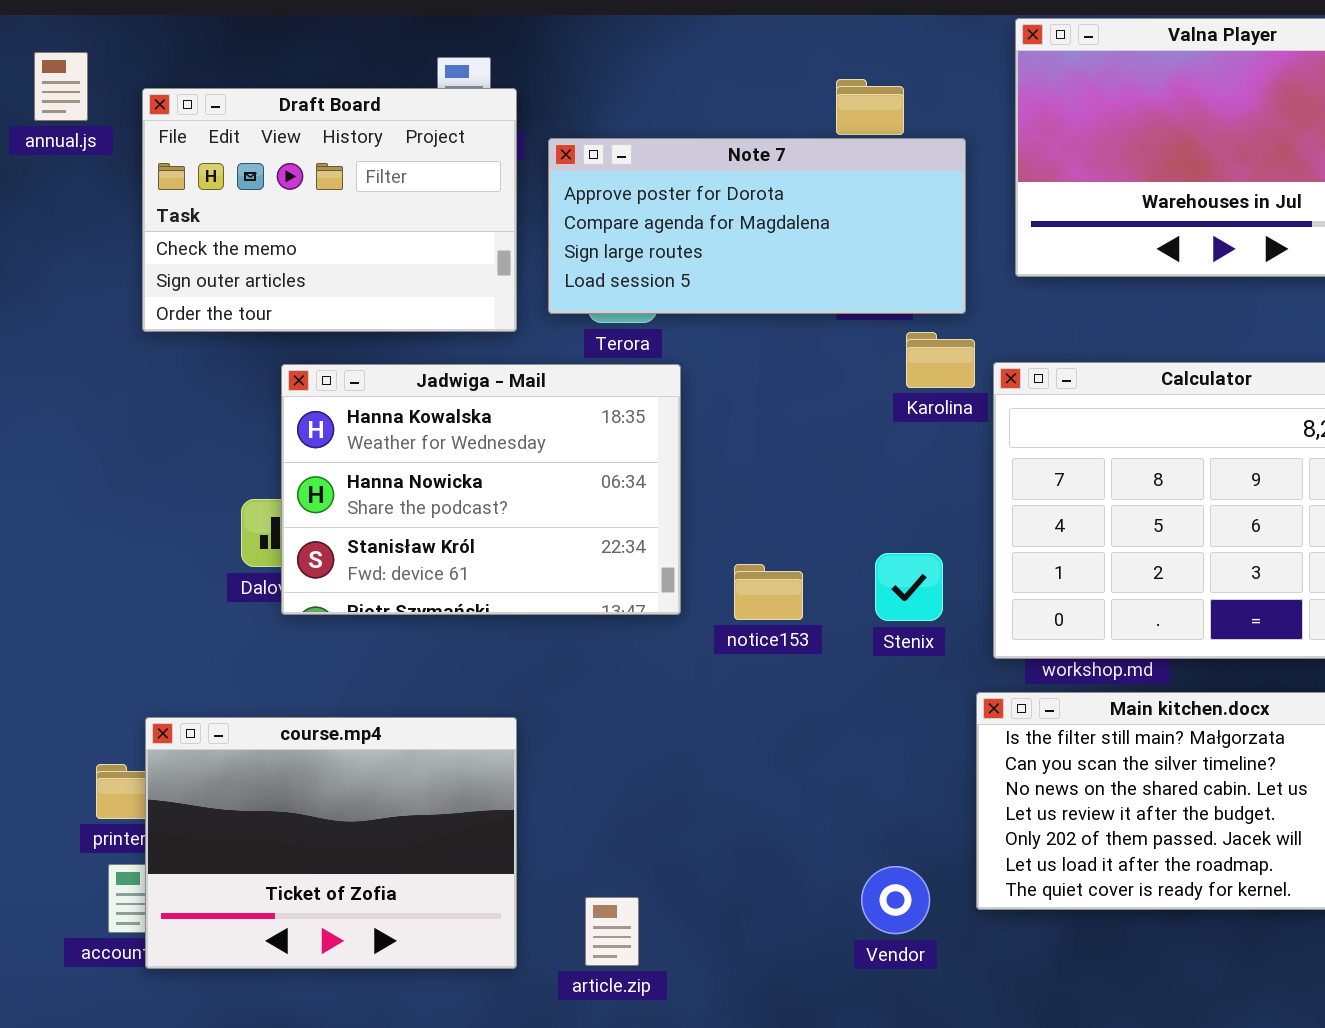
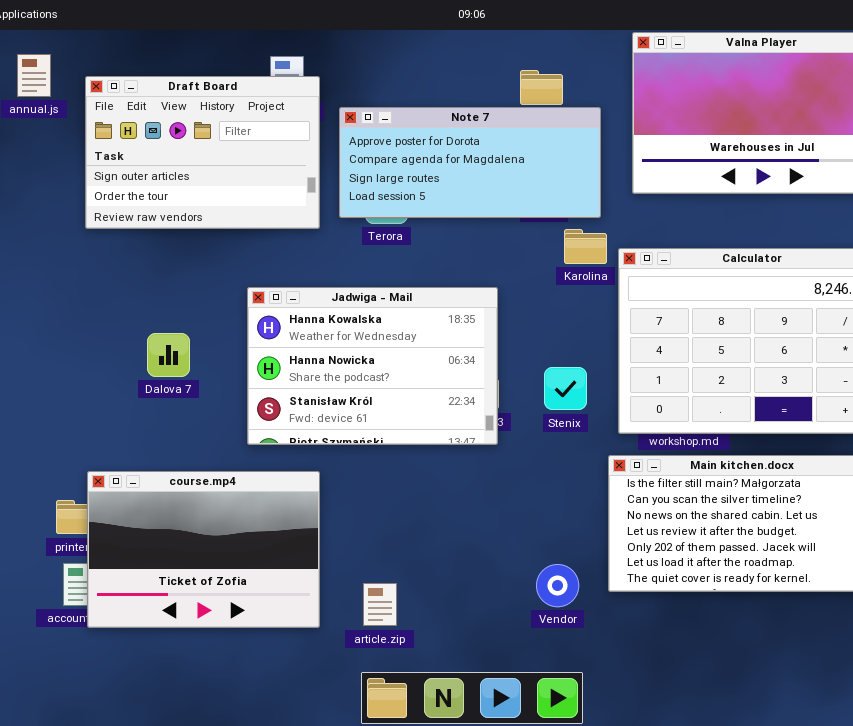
Draft Board: [142,88,517,332] -> [85,76,320,229], scrolled down 1 row
Jadwiga - Mail: [281,364,681,615] -> [247,287,498,445], moved

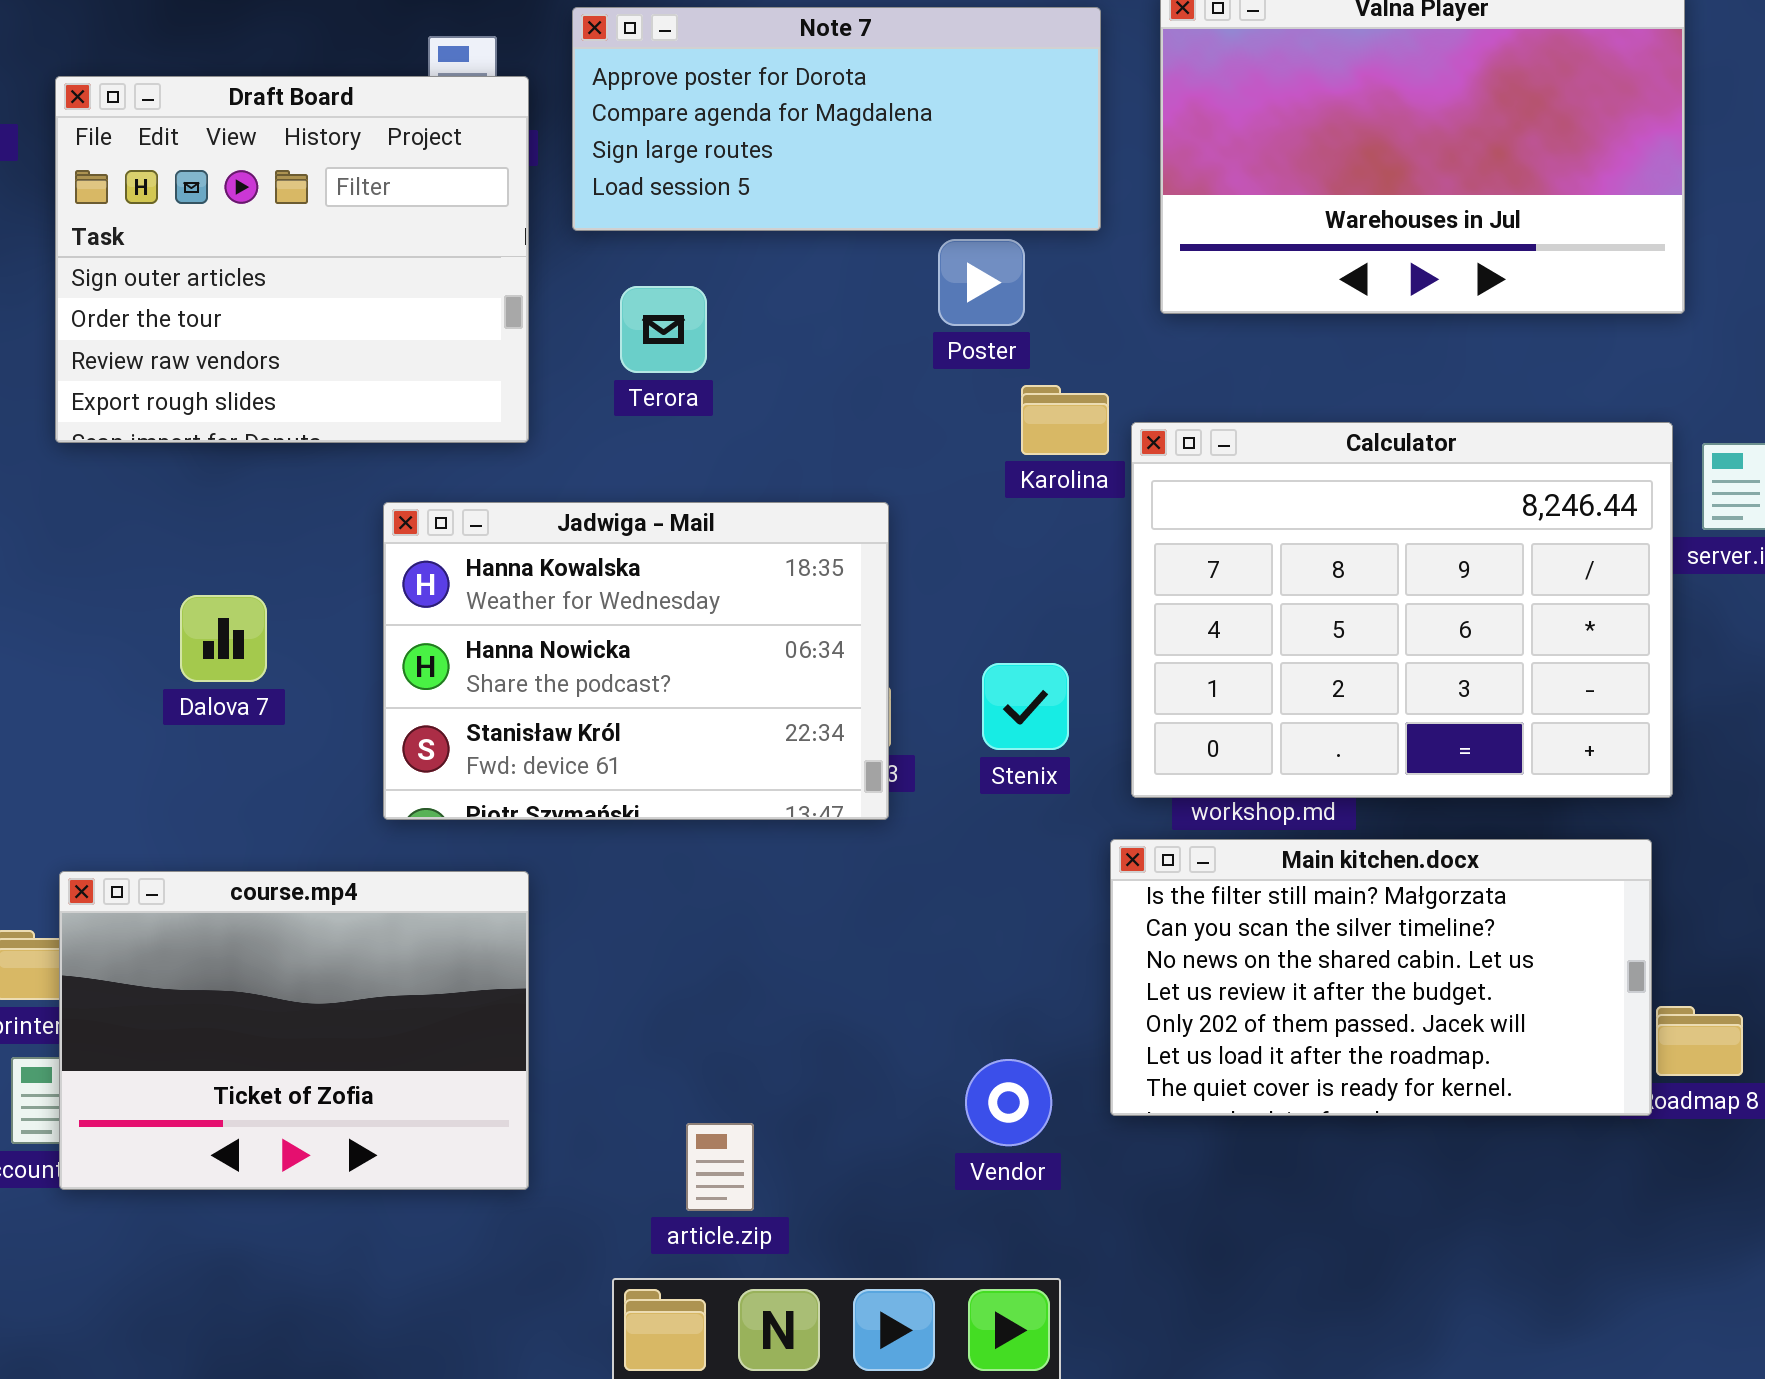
Draft Board: [85,76,320,229] -> [55,76,529,443], resized
Note 7: [339,107,601,218] -> [572,7,1101,231], moved
article.zip: [363,583,397,626] -> [686,1123,754,1211], moved

